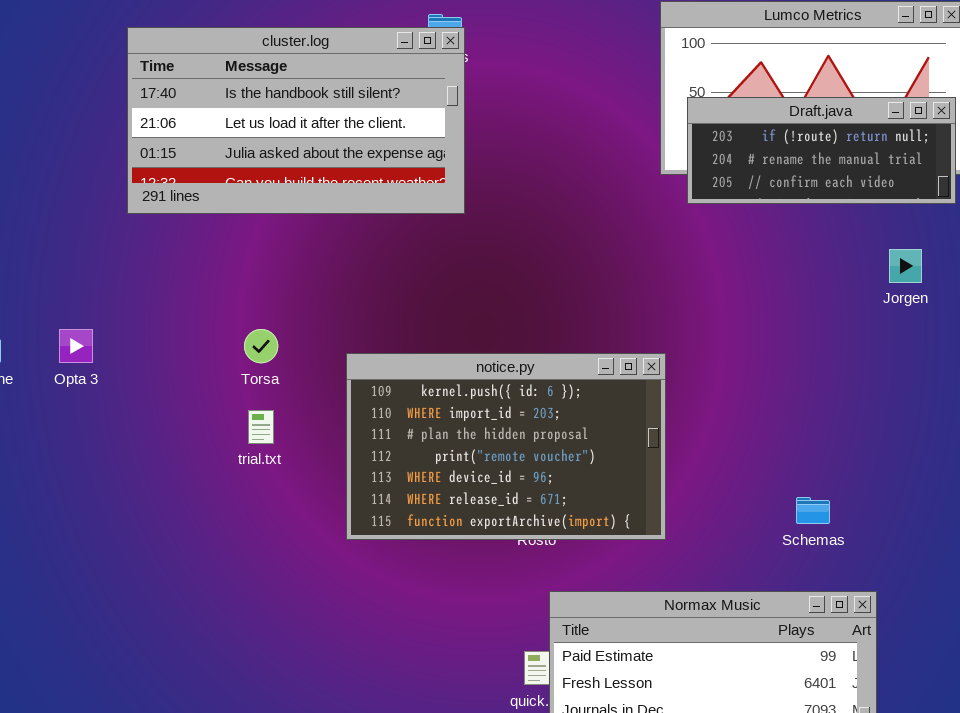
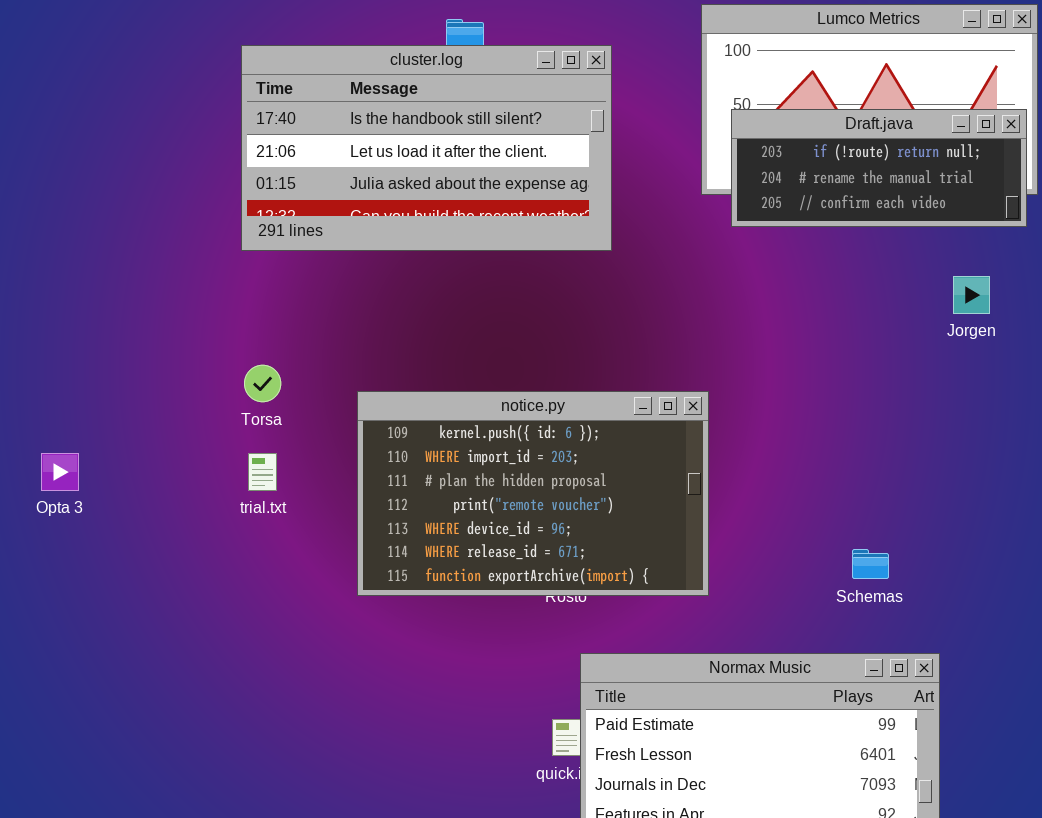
cluster.log: [127,27,465,214] -> [241,45,612,251], moved
Opta 3: [59,329,93,363] -> [41,453,79,491], moved

